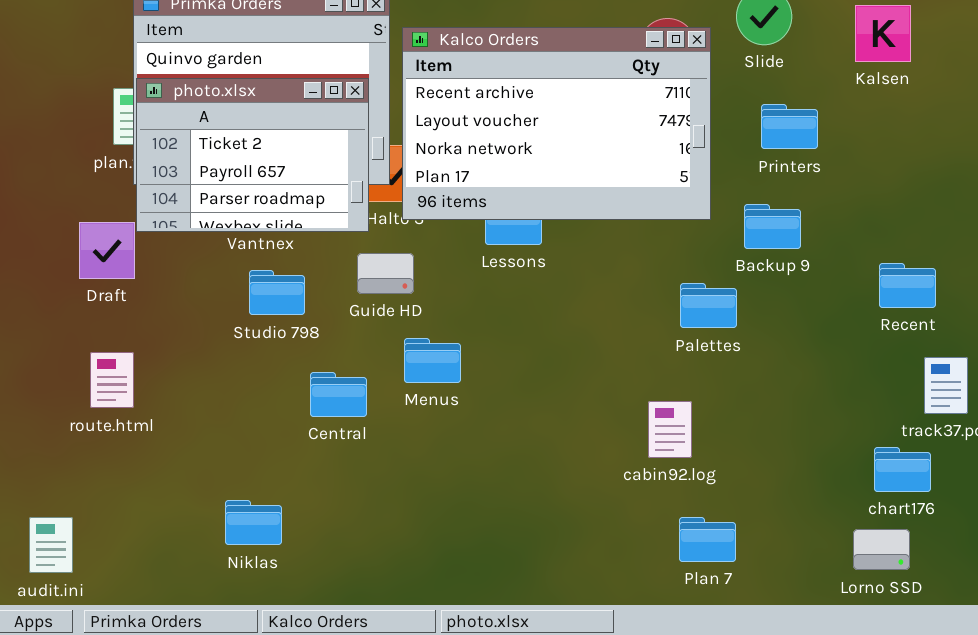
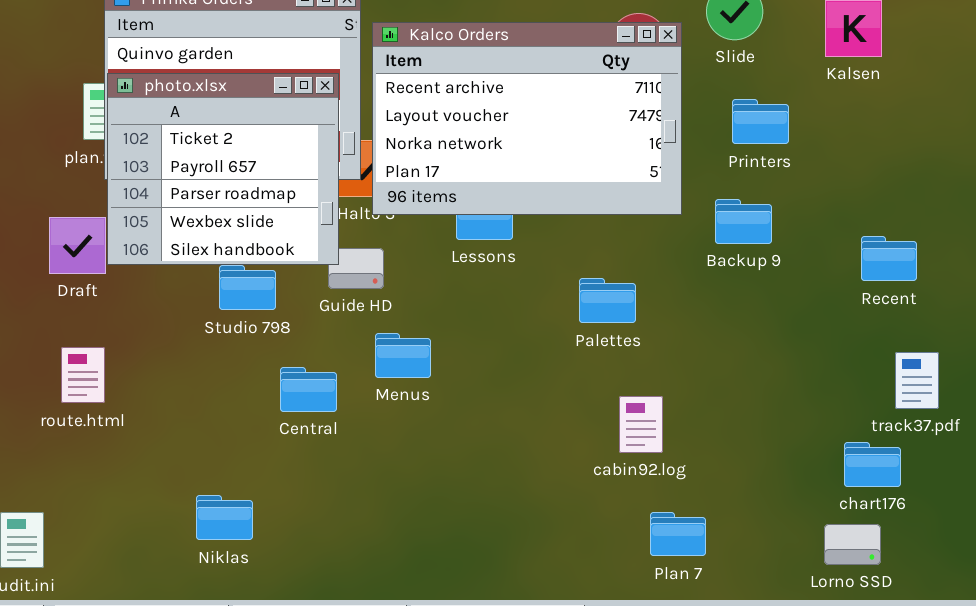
photo.xlsx: [136,78,369,232] -> [107,73,339,265], resized
Recent: [879,263,936,308] -> [861,236,917,281], moved
Palettes: [680,283,737,328] -> [579,278,636,323], moved

